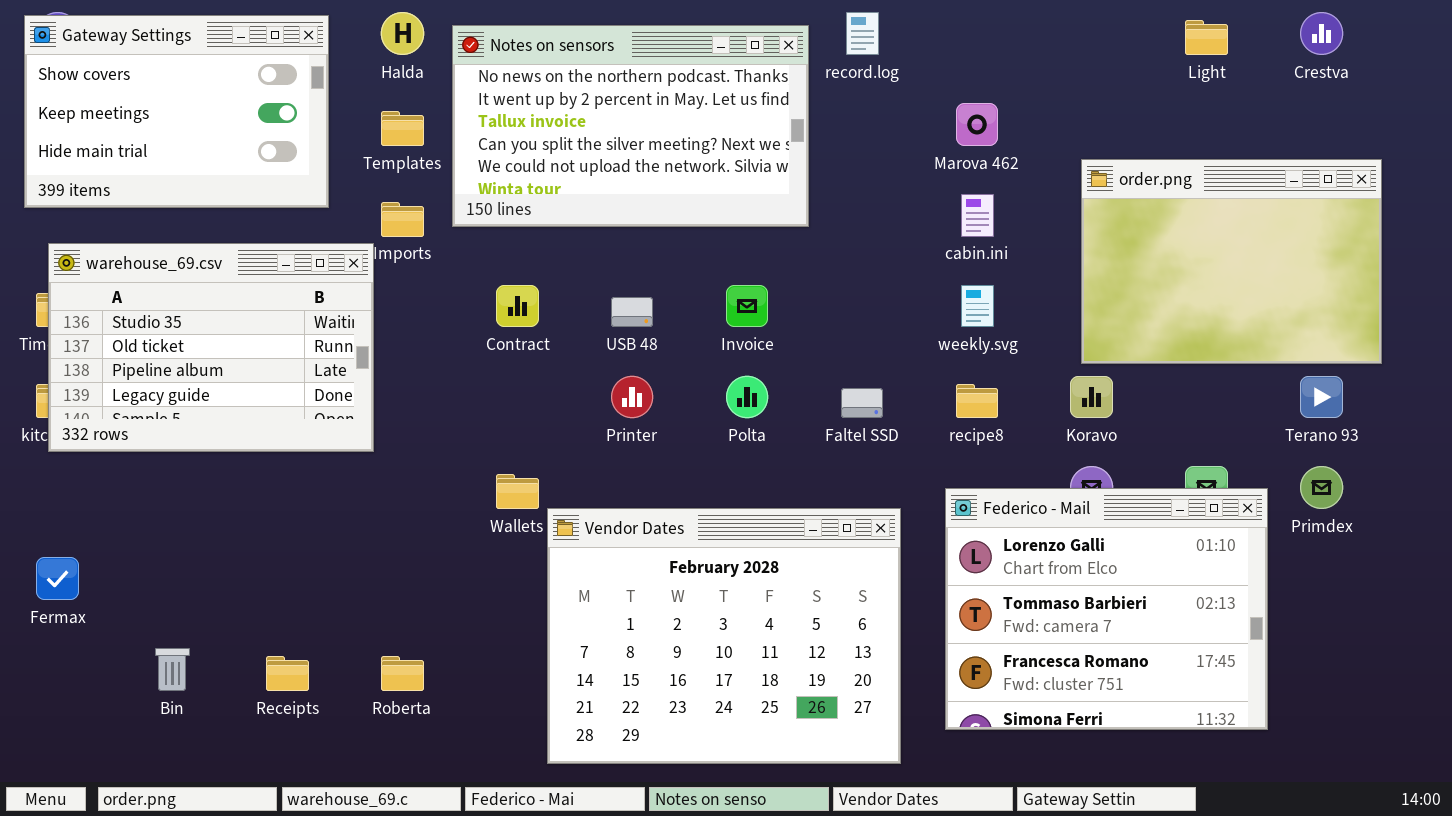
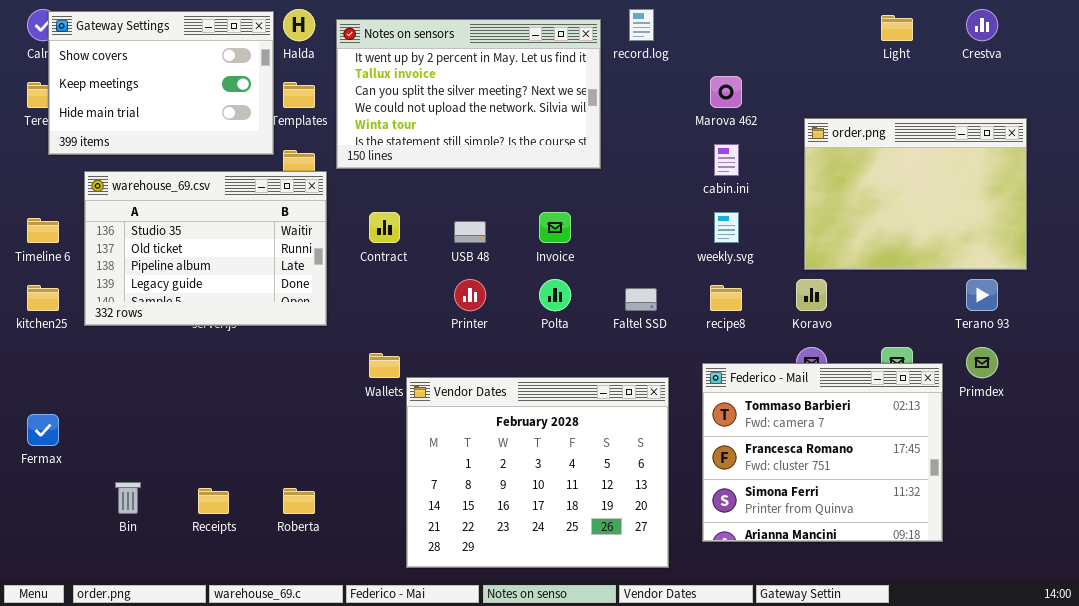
Gateway Settings: [24,15,329,208] -> [48,11,274,155], moved
Notes on sensors: [452,25,809,227] -> [336,19,601,169], scrolled down 1 row
warehouse_69.csv: [48,243,374,452] -> [84,171,327,326], moved
Federico - Mail: [945,488,1268,730] -> [702,363,943,542], scrolled down 1 row

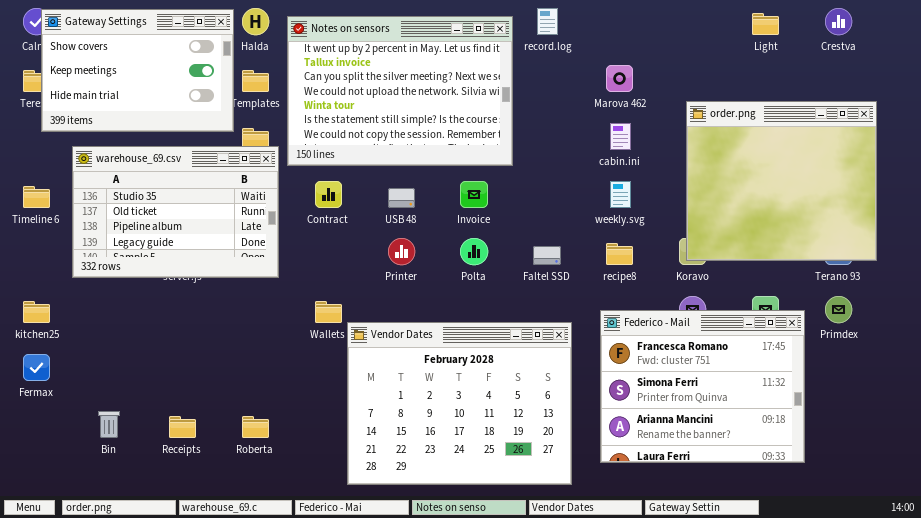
Notes on sensors: [336,19,601,169] -> [287,16,513,166], resized
order.png: [804,118,1027,270] -> [686,101,877,261], resized
kitchen25: [27,285,59,311] -> [23,301,50,323], moved
Federico - Mail: [702,363,943,542] -> [600,310,805,463], scrolled down 1 row

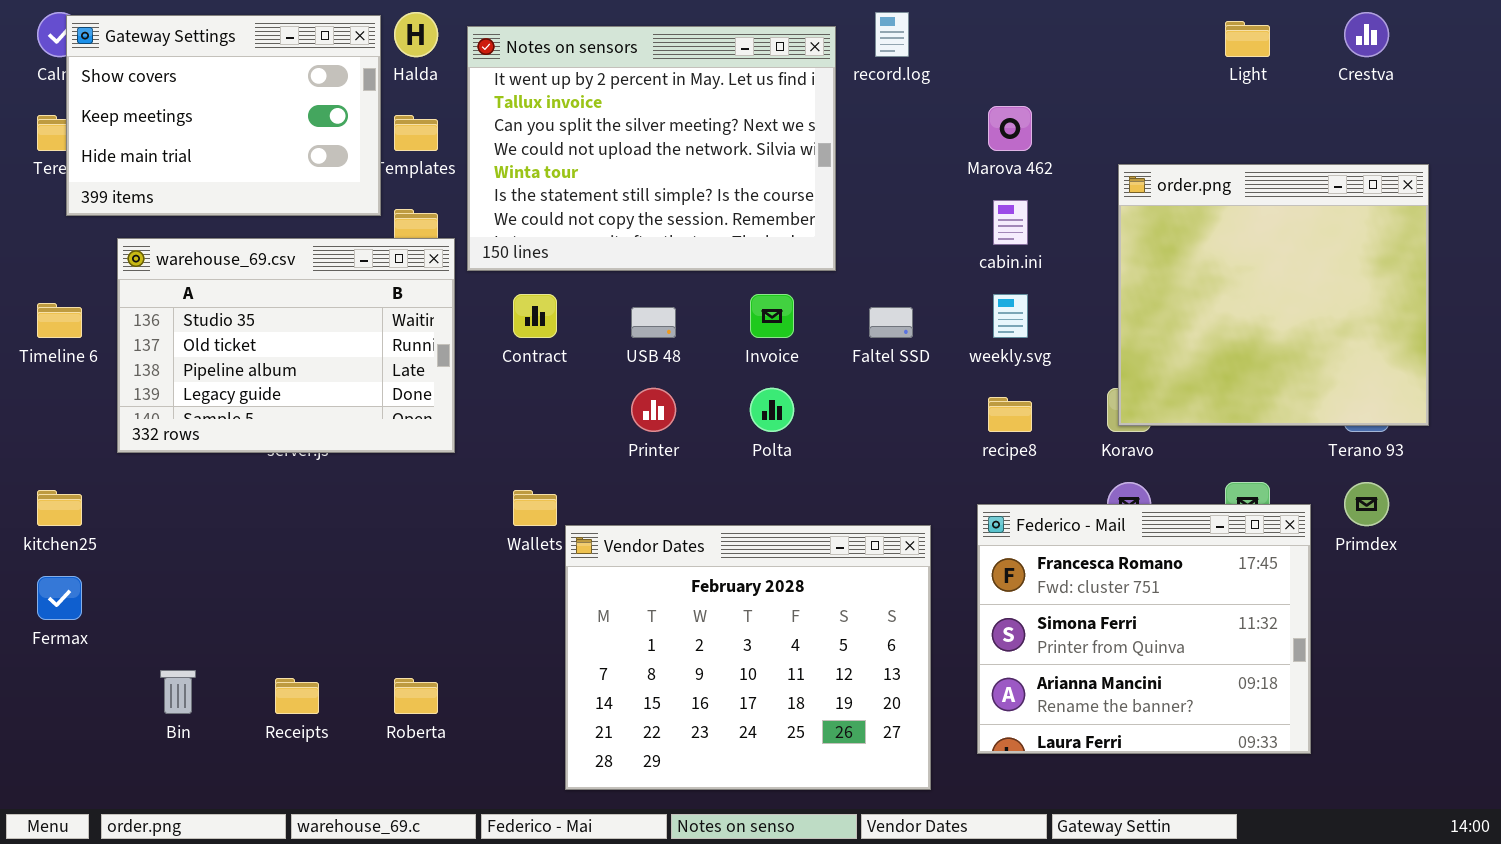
Faltel SSD: [533,246,561,265] -> [869,307,913,338], moved

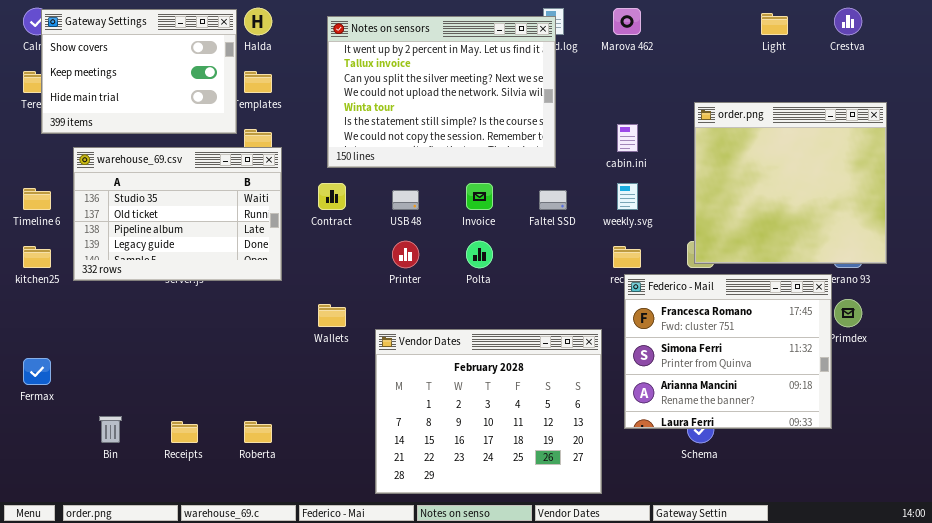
Notes on sensors: [467,26,836,271] -> [327,16,556,168], moved
Marova 462: [988,106,1032,151] -> [613,8,641,35], moved
kitchen25: [37,490,82,526] -> [23,246,51,268], moved
Federico - Mail: [977,504,1311,754] -> [624,274,832,429], moved
Vendor Dates: [565,525,931,790] -> [375,329,602,494], moved

